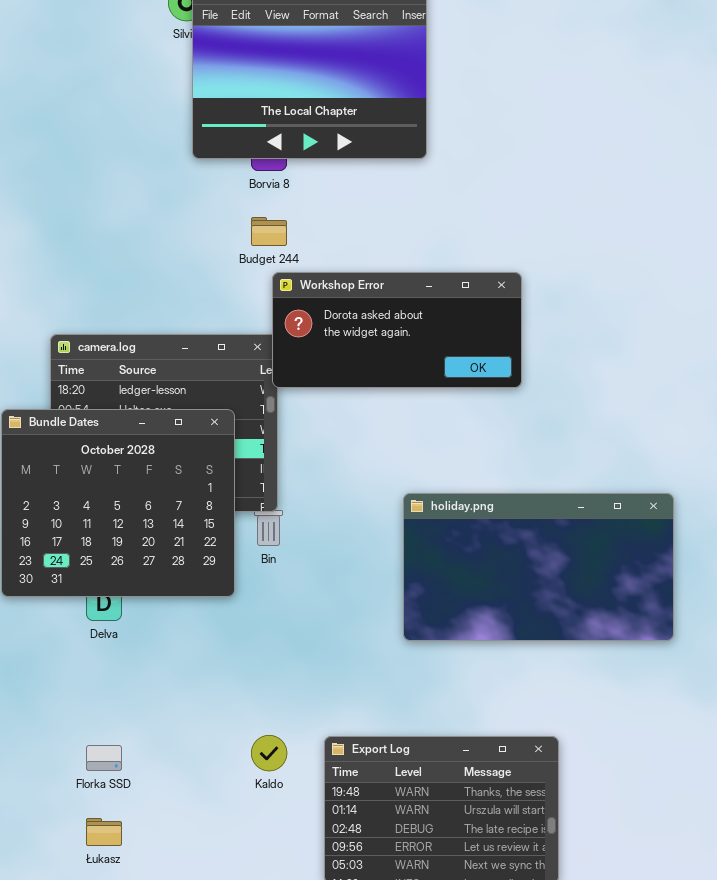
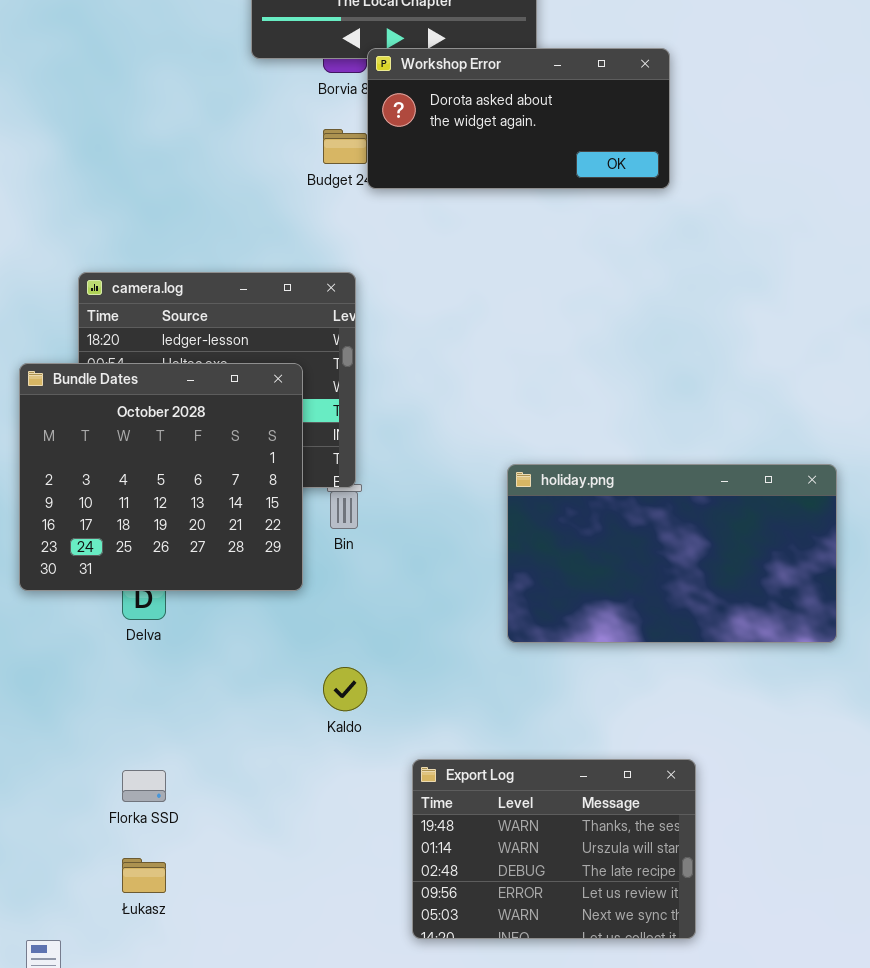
Workshop Error: [272,272,522,388] -> [367,48,670,189], moved
Kaldo: [251,735,287,771] -> [323,667,367,711], moved

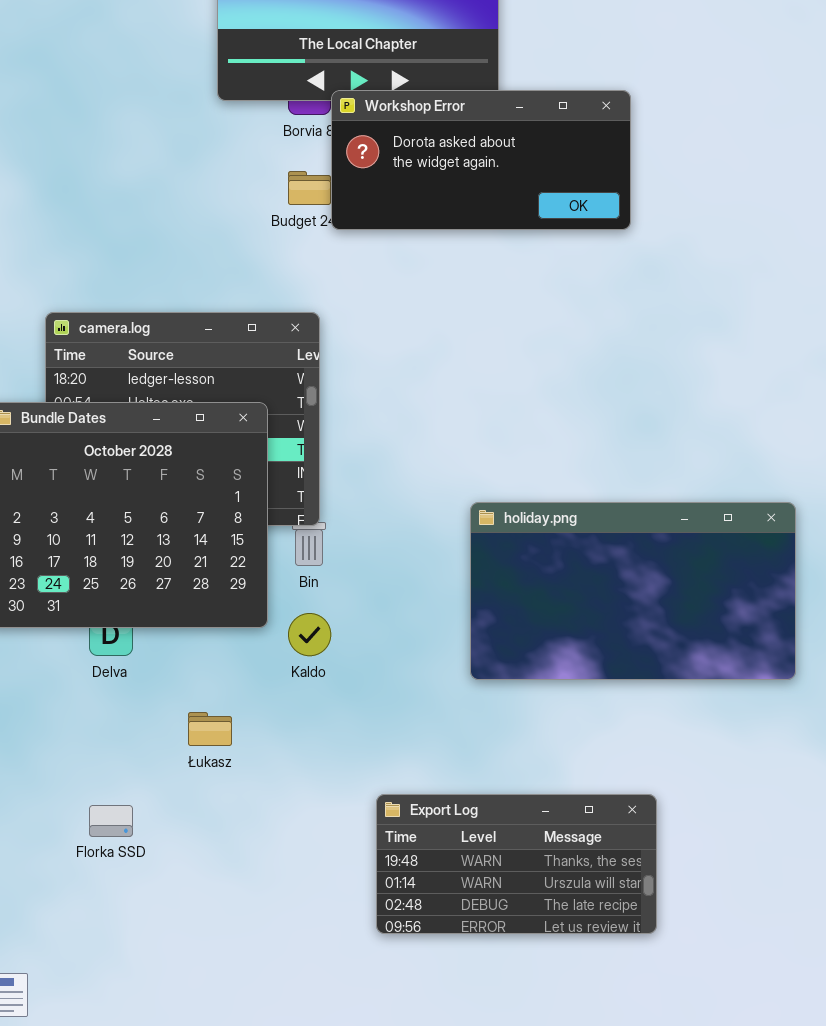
Kaldo: [323,667,367,711] -> [288,613,331,656], moved
Export Log: [412,759,696,939] -> [376,794,657,934], resized
Łukasz: [122,858,166,893] -> [188,712,232,746], moved

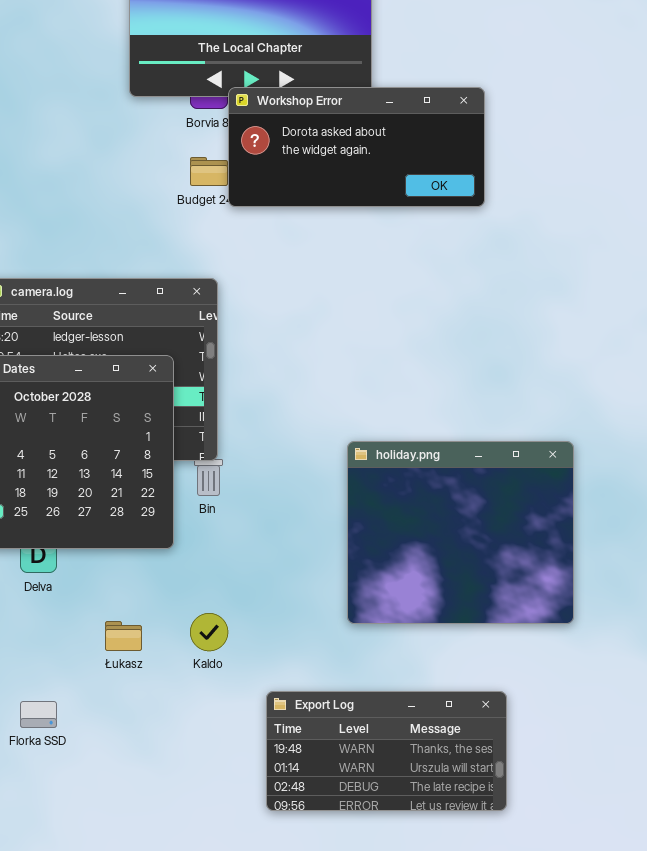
holiday.png: [470,502,796,680] -> [347,441,574,624], resized
Kaldo: [288,613,331,656] -> [190,613,228,651], moved

